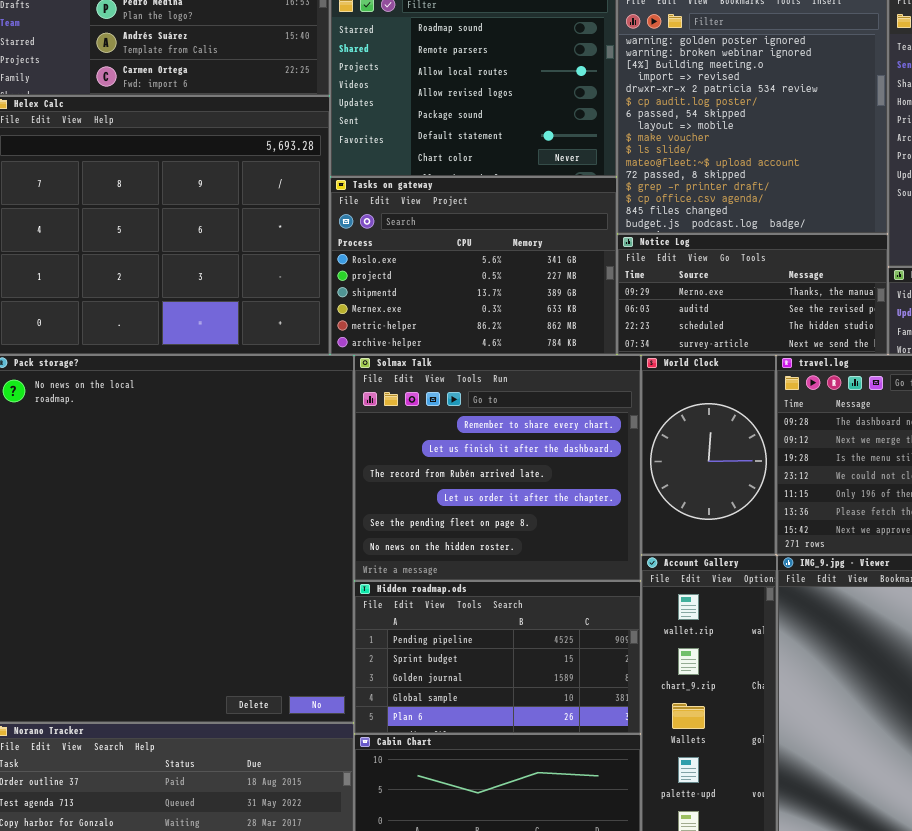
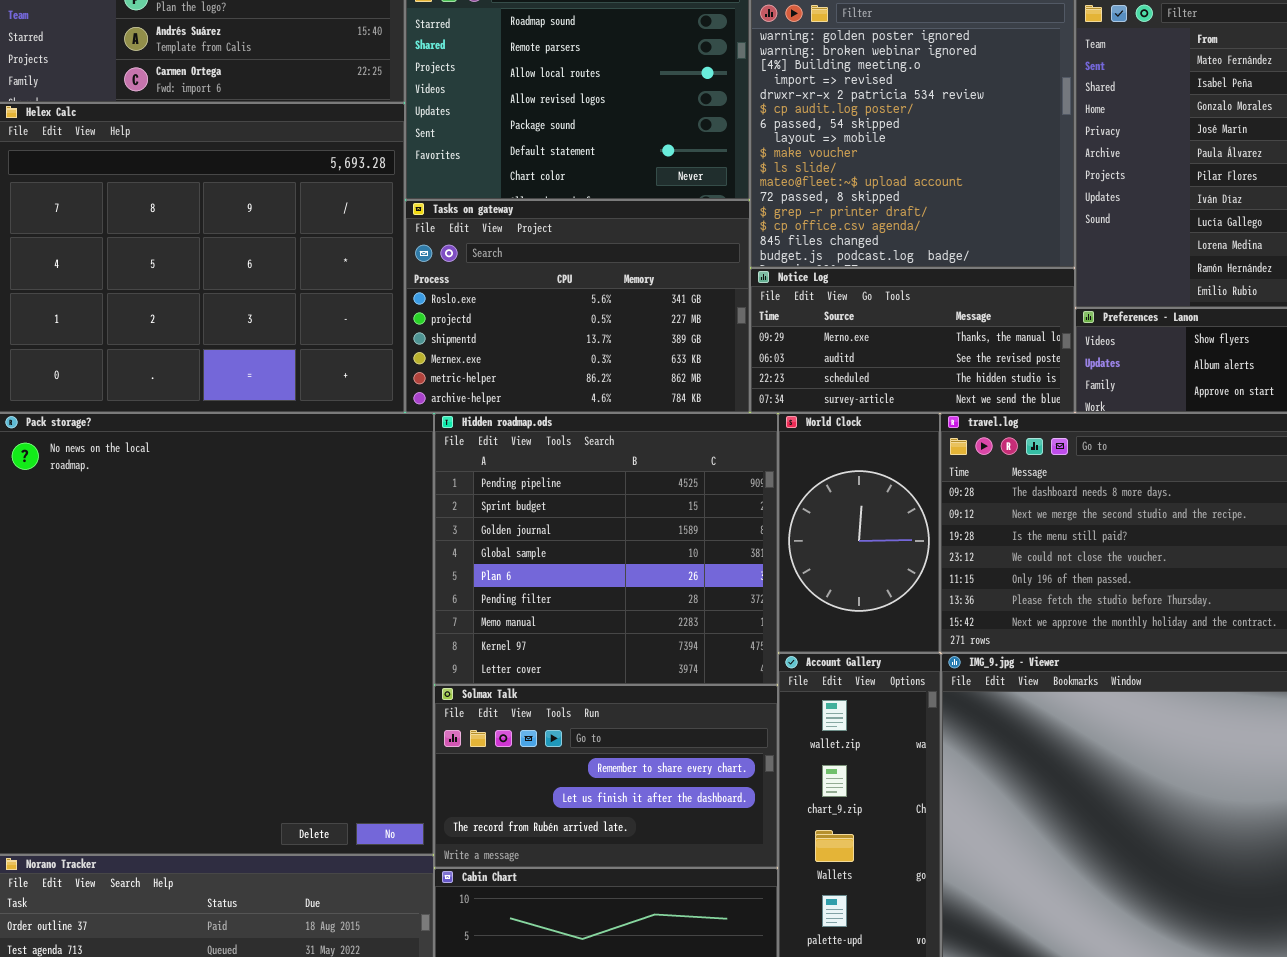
Solmax Talk: [354,355,641,581] -> [434,685,778,868], moved, resized
Hidden roadmap.ods: [354,581,641,734] -> [434,413,778,685], moved, resized

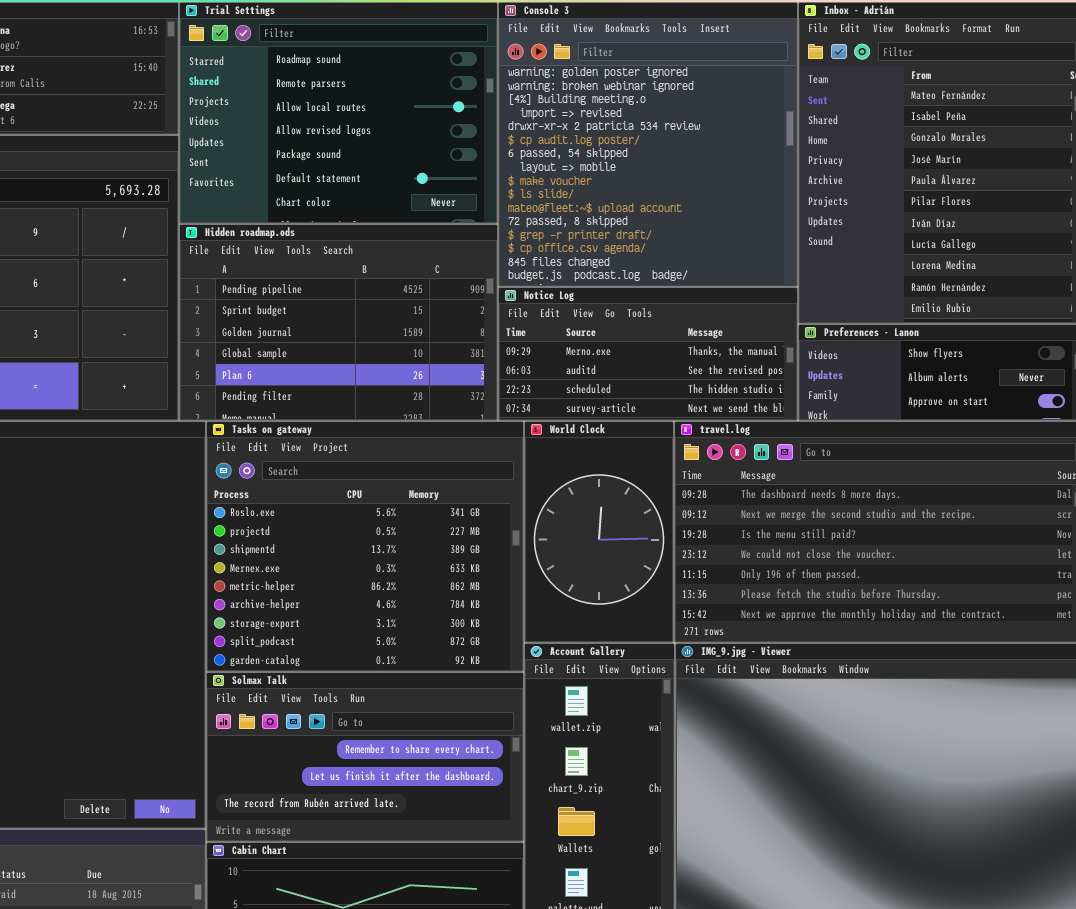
Tasks on gateway: [405,200,750,413] -> [206,421,524,672], moved, resized
Hidden roadmap.ods: [434,413,778,685] -> [179,224,498,421], moved, resized

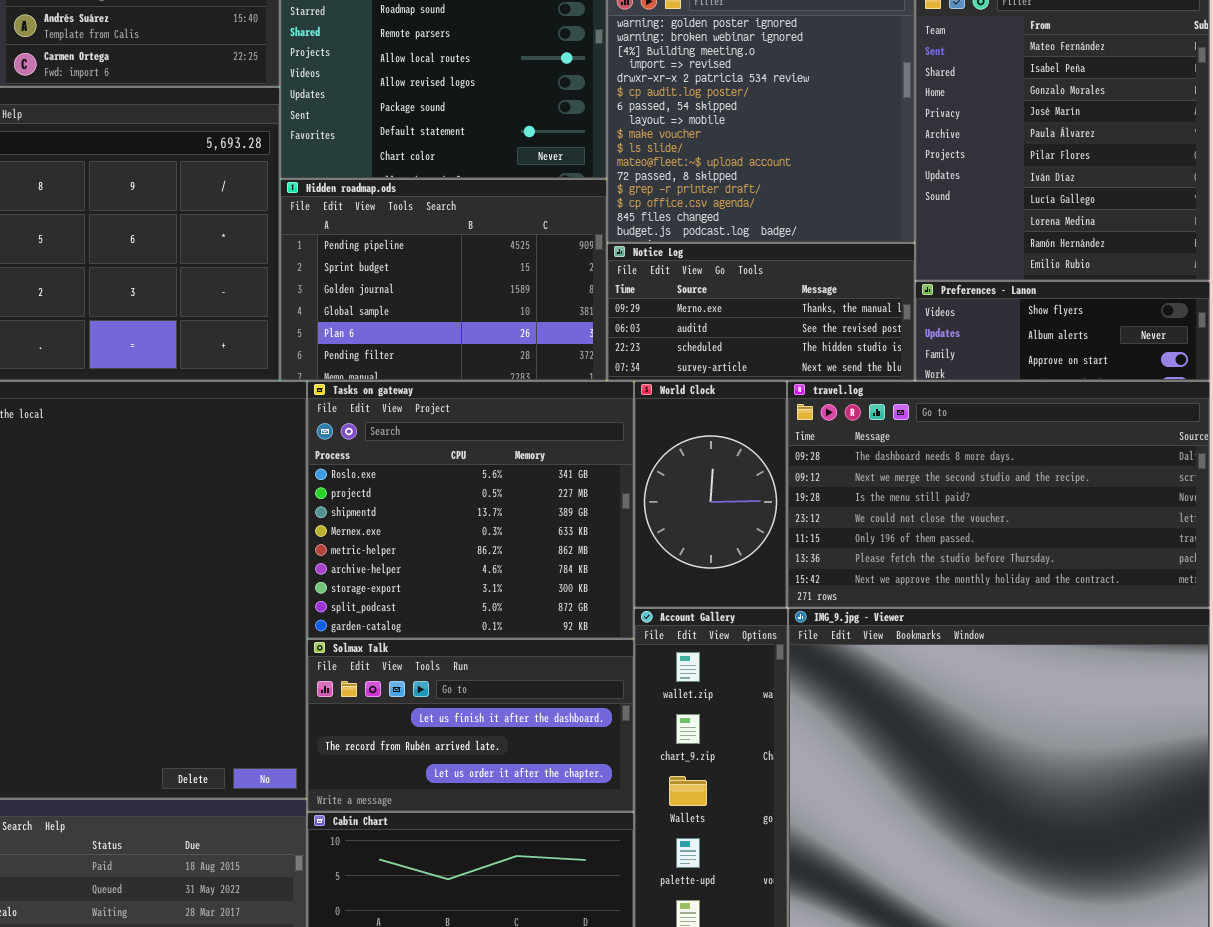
Solmax Talk: [206,672,524,842] -> [307,639,634,812], scrolled down 1 row

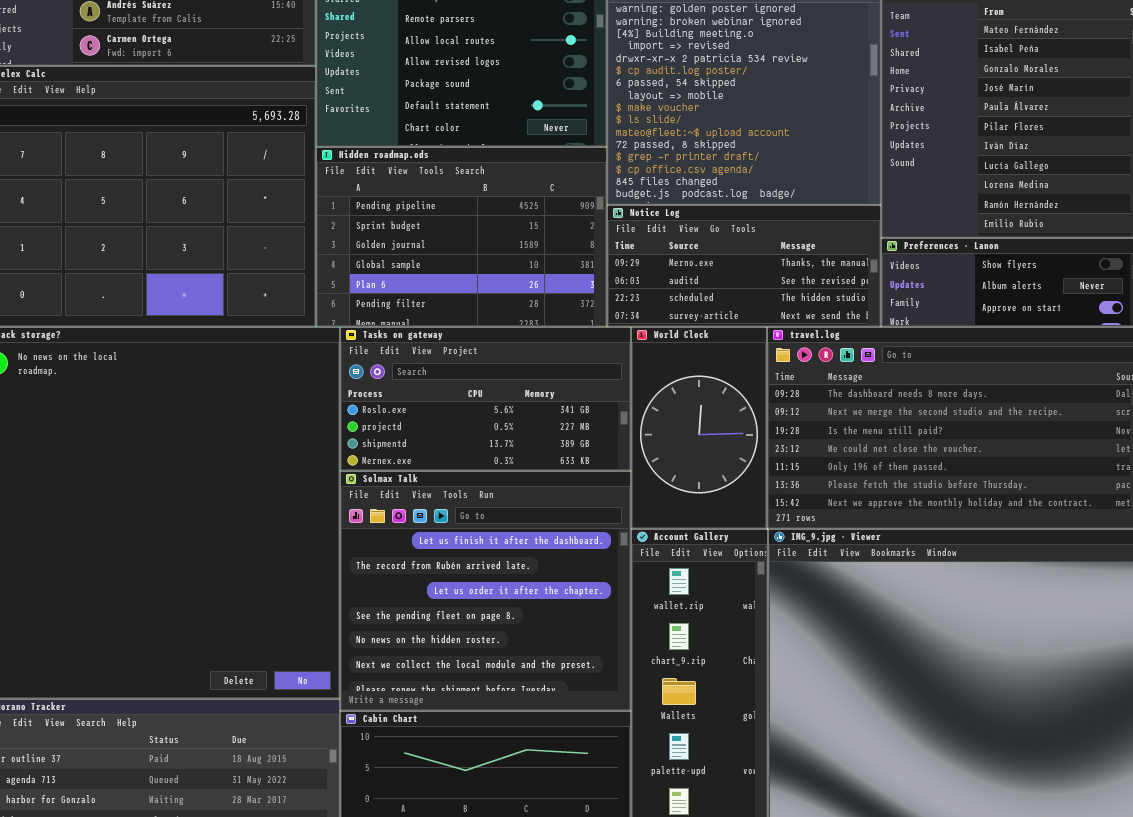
Tasks on gateway: [307,381,634,639] -> [340,327,631,471], resized
Solmax Talk: [307,639,634,812] -> [340,471,631,711], resized

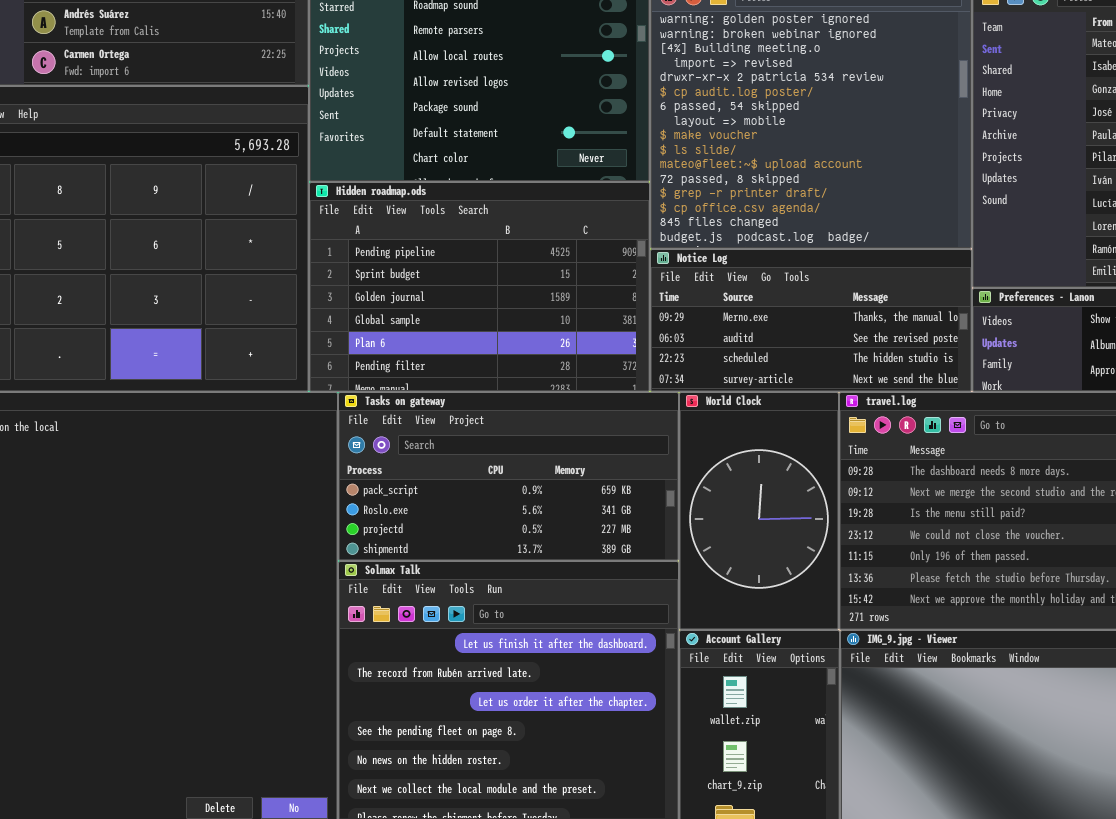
Tasks on gateway: [340,327,631,471] -> [338,392,679,561], scrolled up 1 row

